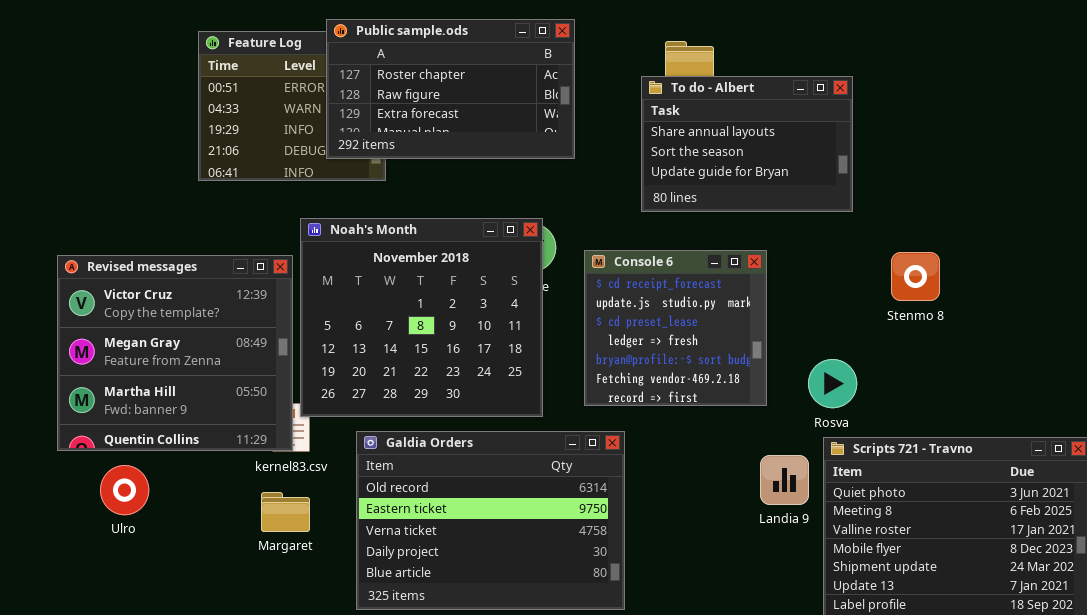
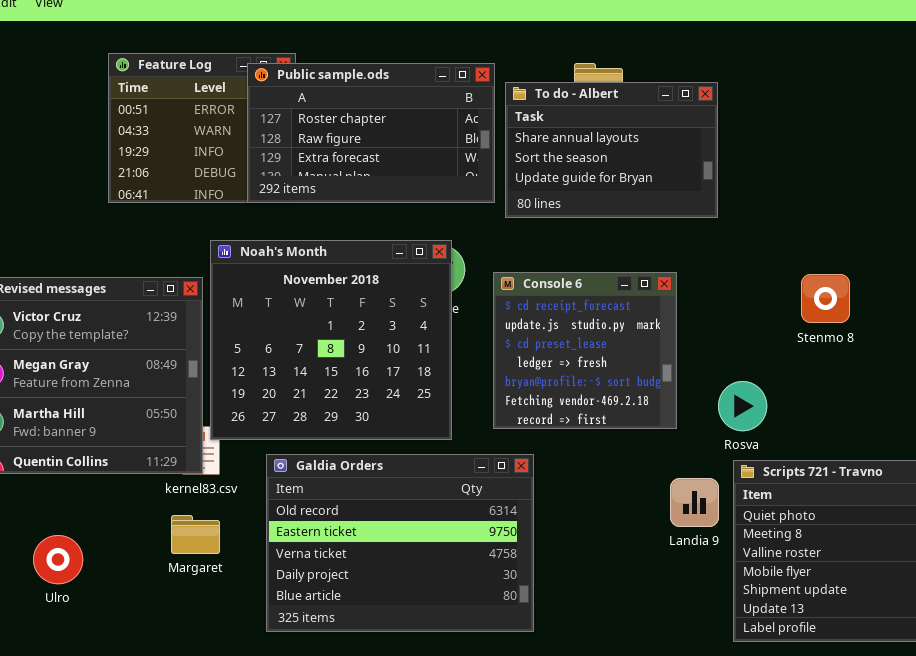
Public sample.ods: [326,19,575,159] -> [247,63,495,203], moved
To do - Albert: [641,76,853,212] -> [505,82,718,218], moved
Ulro: [100,465,149,515] -> [33,535,83,584], moved

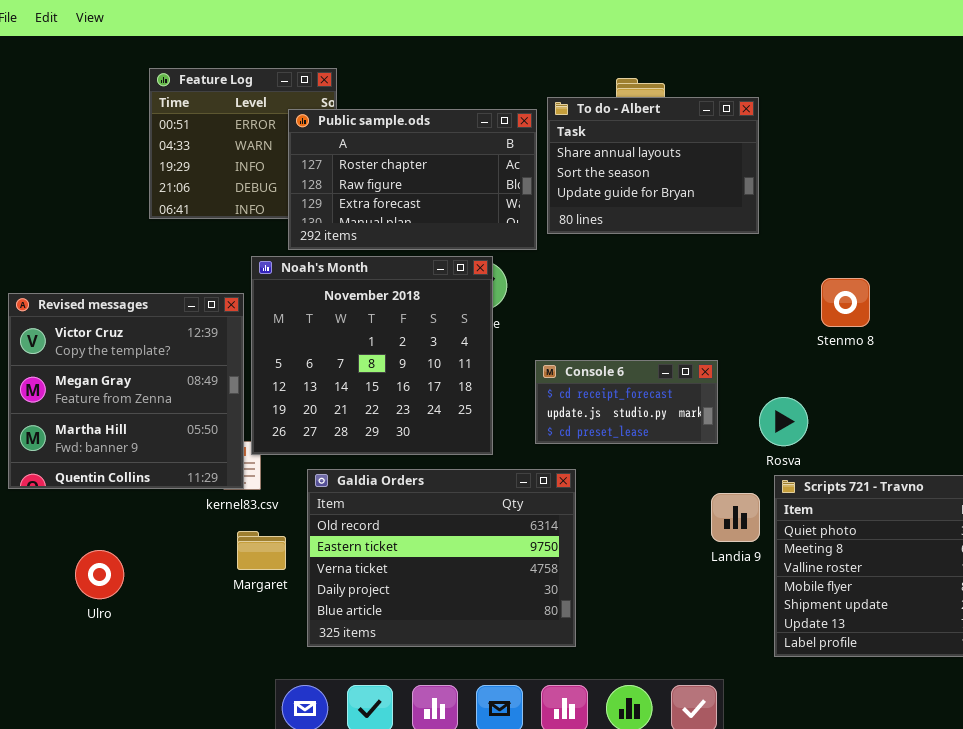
Public sample.ods: [247,63,495,203] -> [288,109,537,250], moved
Console 6: [493,272,677,429] -> [535,360,718,444], resized
Stenmo 8: [801,274,850,323] -> [821,278,870,327], moved
Margaret: [171,515,220,554] -> [237,531,286,570], moved

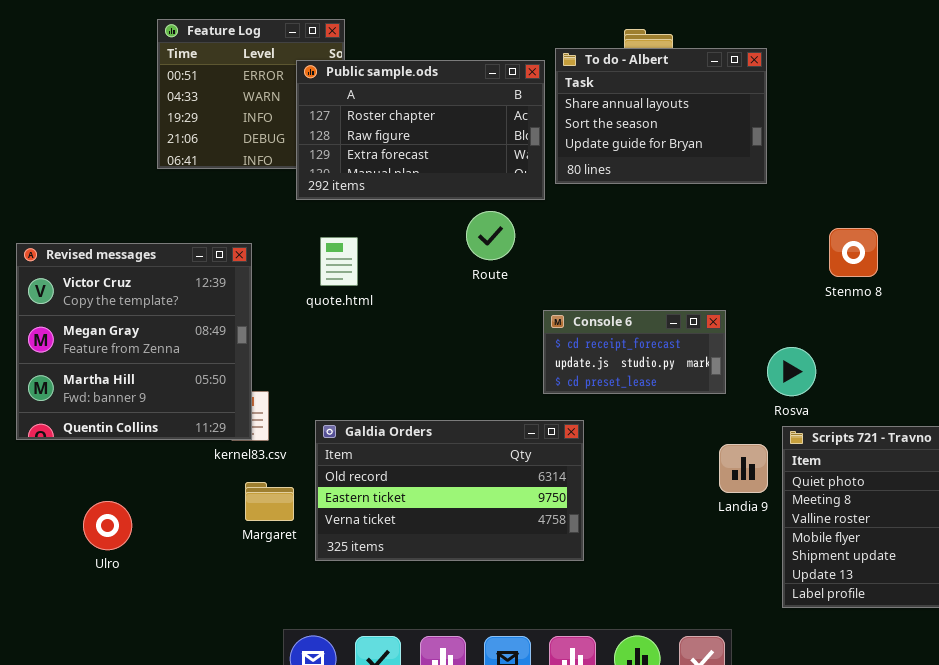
Noah's Month: [251,256,493,455] -> none, closed
Galdia Orders: [307,469,576,647] -> [315,420,584,561], resized

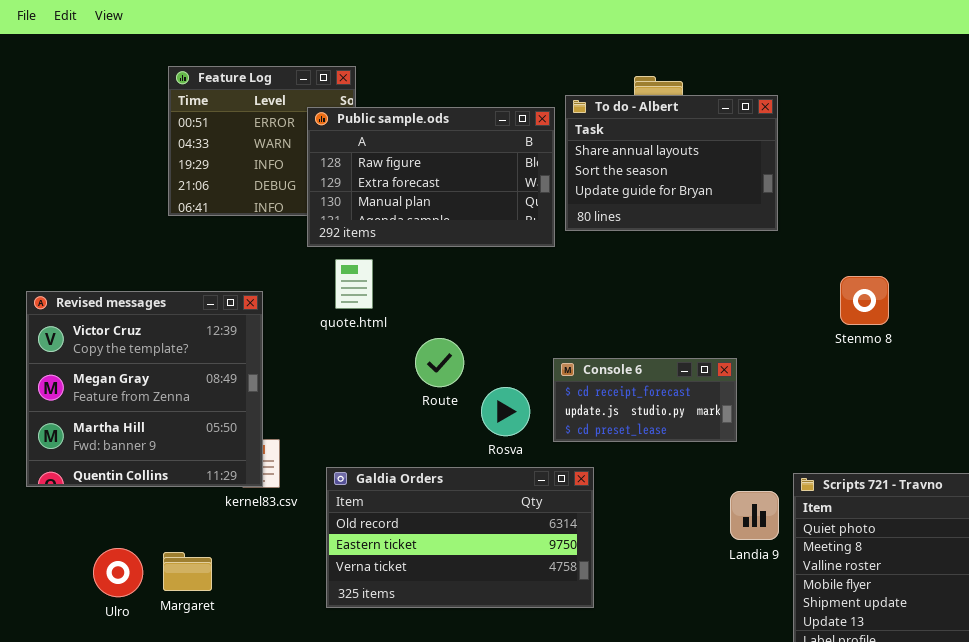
Public sample.ods: [296,60,545,200] -> [307,107,555,247], scrolled down 1 row
Route: [466,211,515,260] -> [415,338,464,387], moved
quote.html: [320,237,358,286] -> [335,259,373,309], moved
Rosva: [767,347,816,396] -> [481,387,530,436], moved
Margaret: [245,482,294,521] -> [163,552,212,591], moved

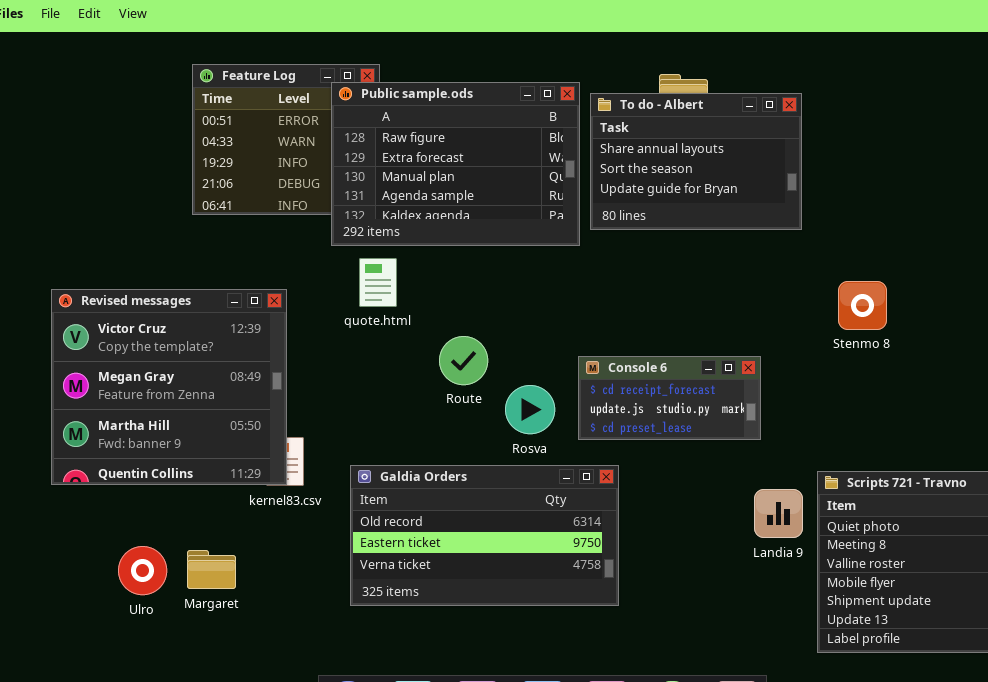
Public sample.ods: [307,107,555,247] -> [331,82,580,246], resized
Stenmo 8: [840,276,889,325] -> [838,281,887,330], moved

